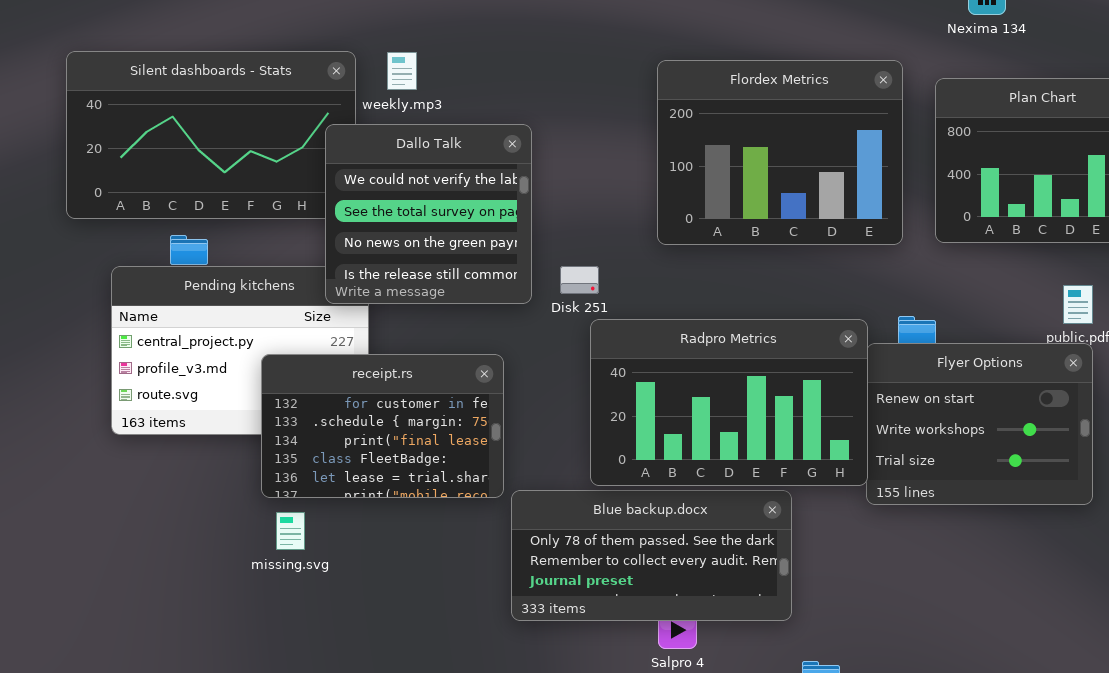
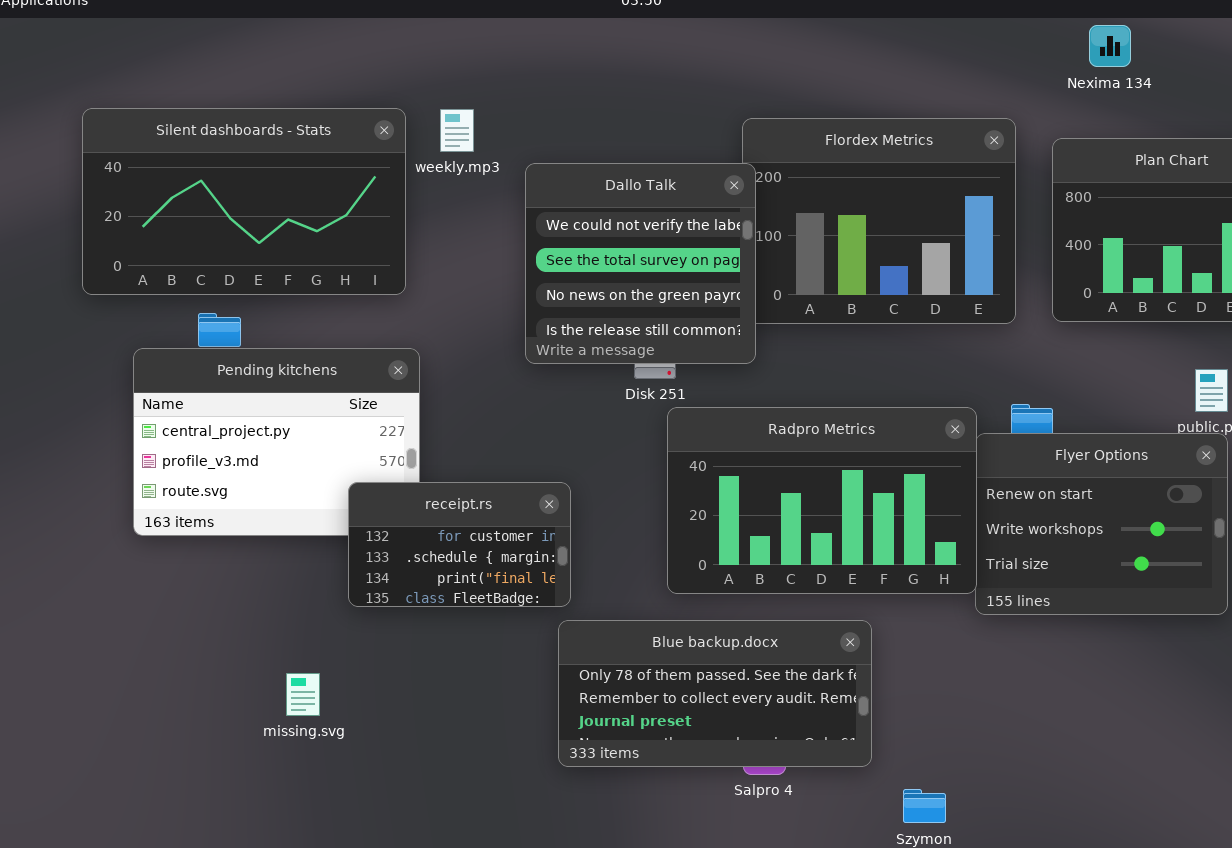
Dallo Talk: [325,124,532,304] -> [525,163,756,364], moved
receipt.rs: [261,354,504,498] -> [348,482,571,607], resized
Blue backup.docx: [511,490,792,621] -> [558,620,872,767], moved
missing.svg: [276,512,305,550] -> [286,673,320,716], moved

